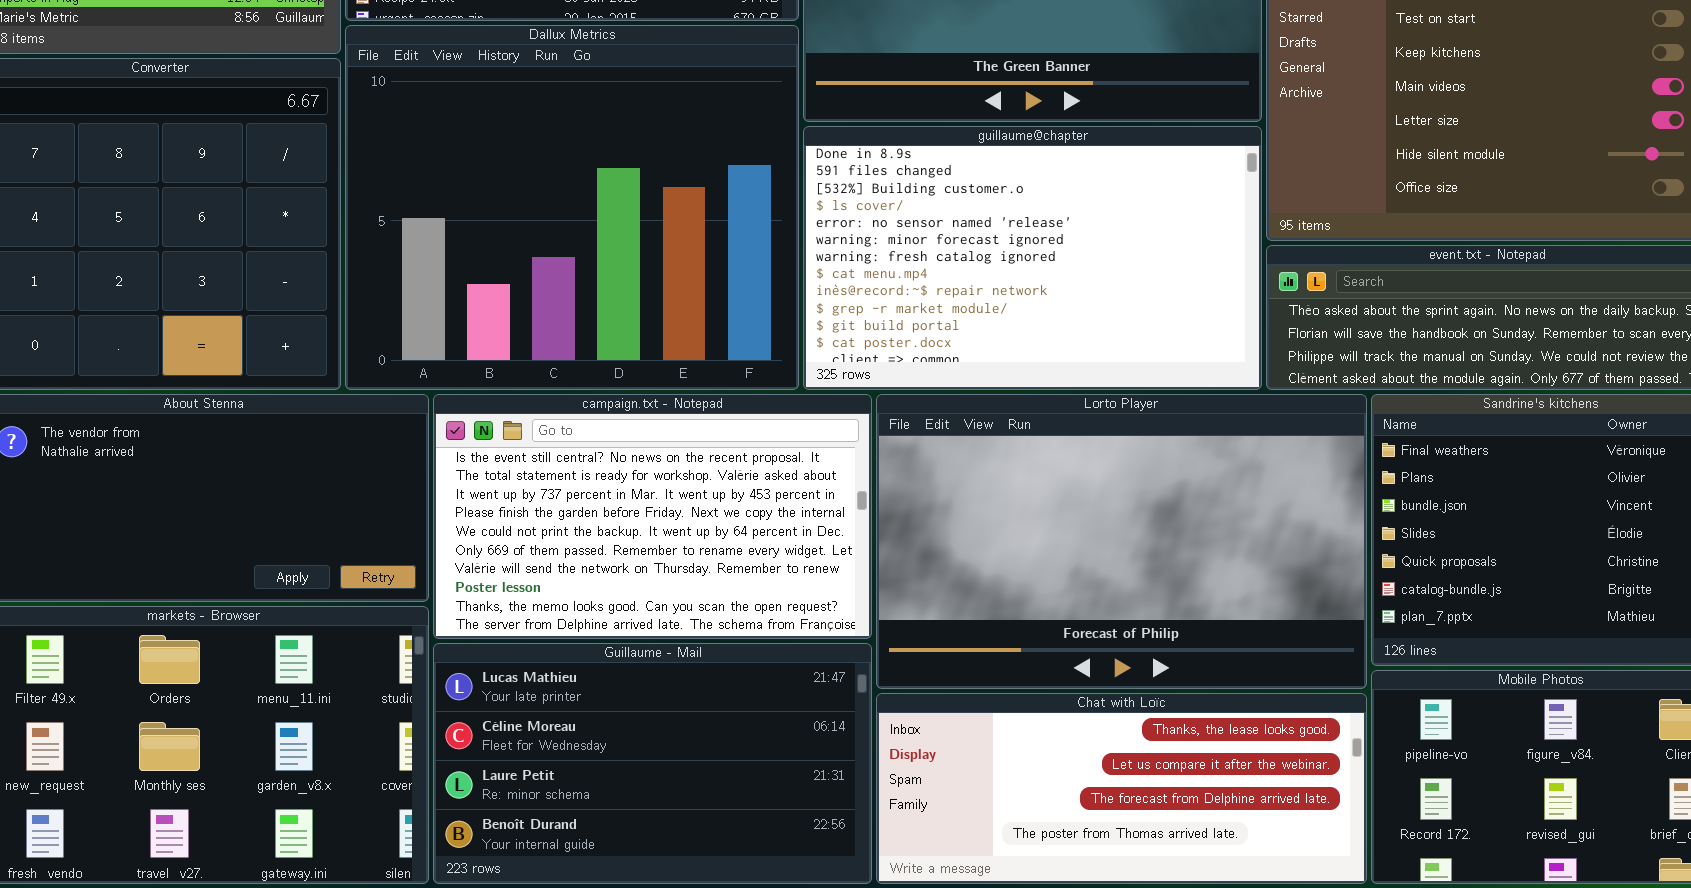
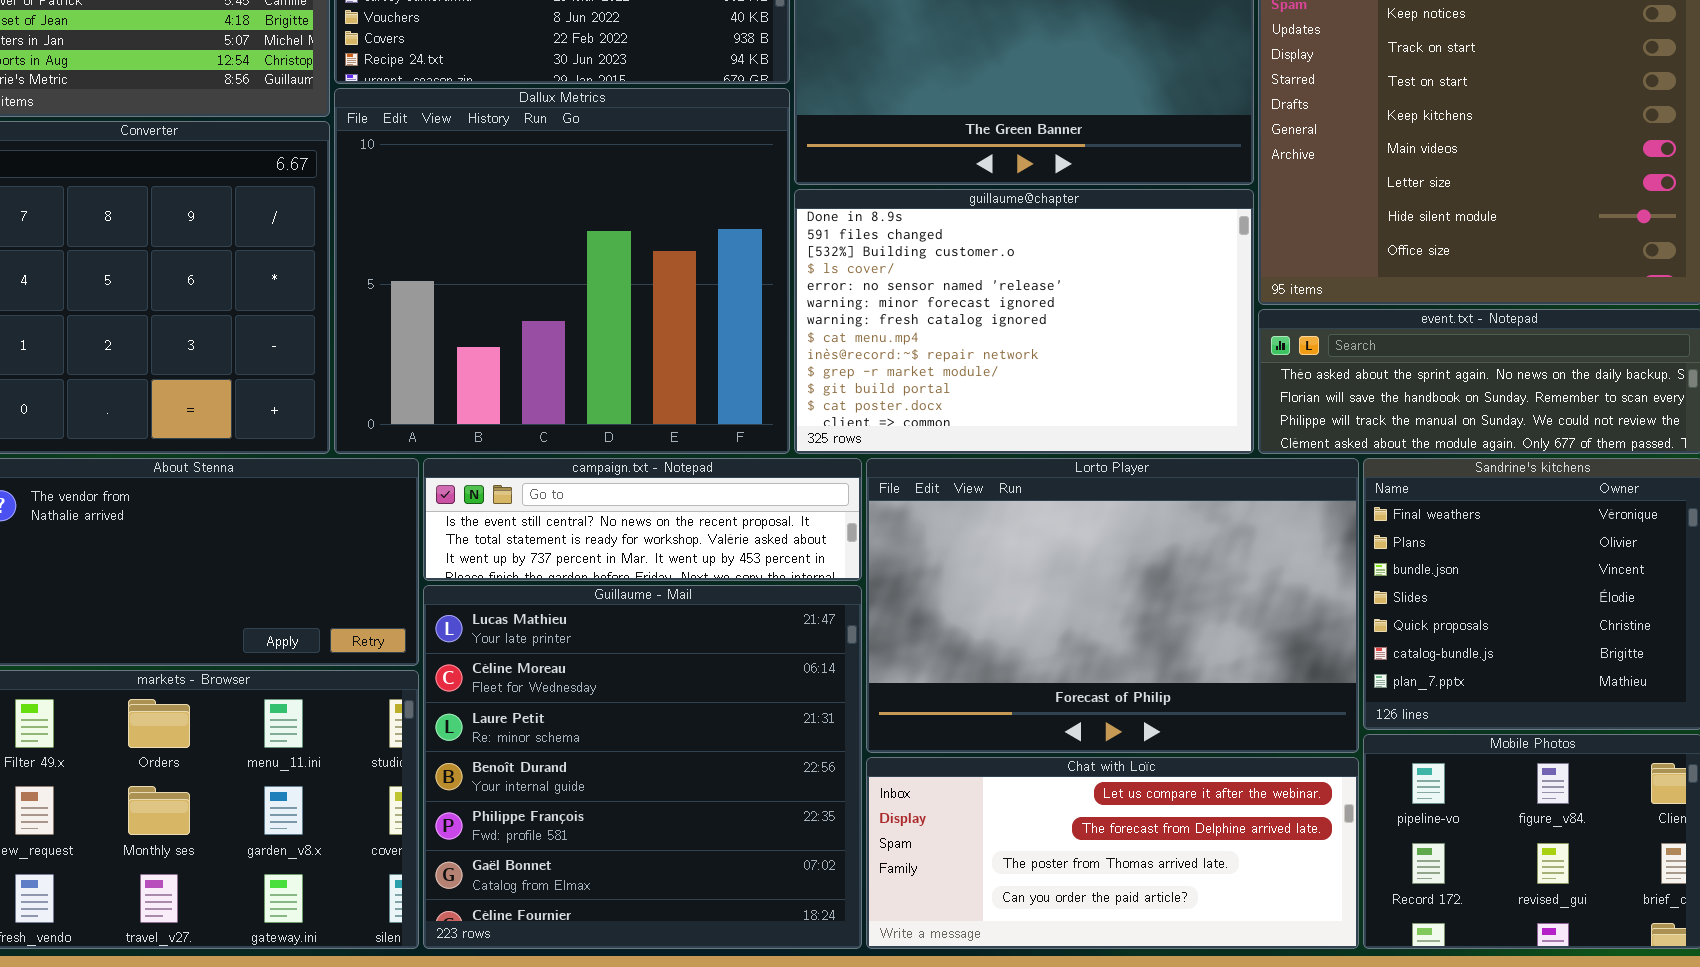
campaign.txt - Notepad: [433,394,872,639] -> [423,458,862,581], resized
Guillaume - Mail: [433,643,872,884] -> [423,585,862,949], resized
Chat with Loïc: [876,693,1367,884] -> [866,757,1359,949], scrolled down 1 row

